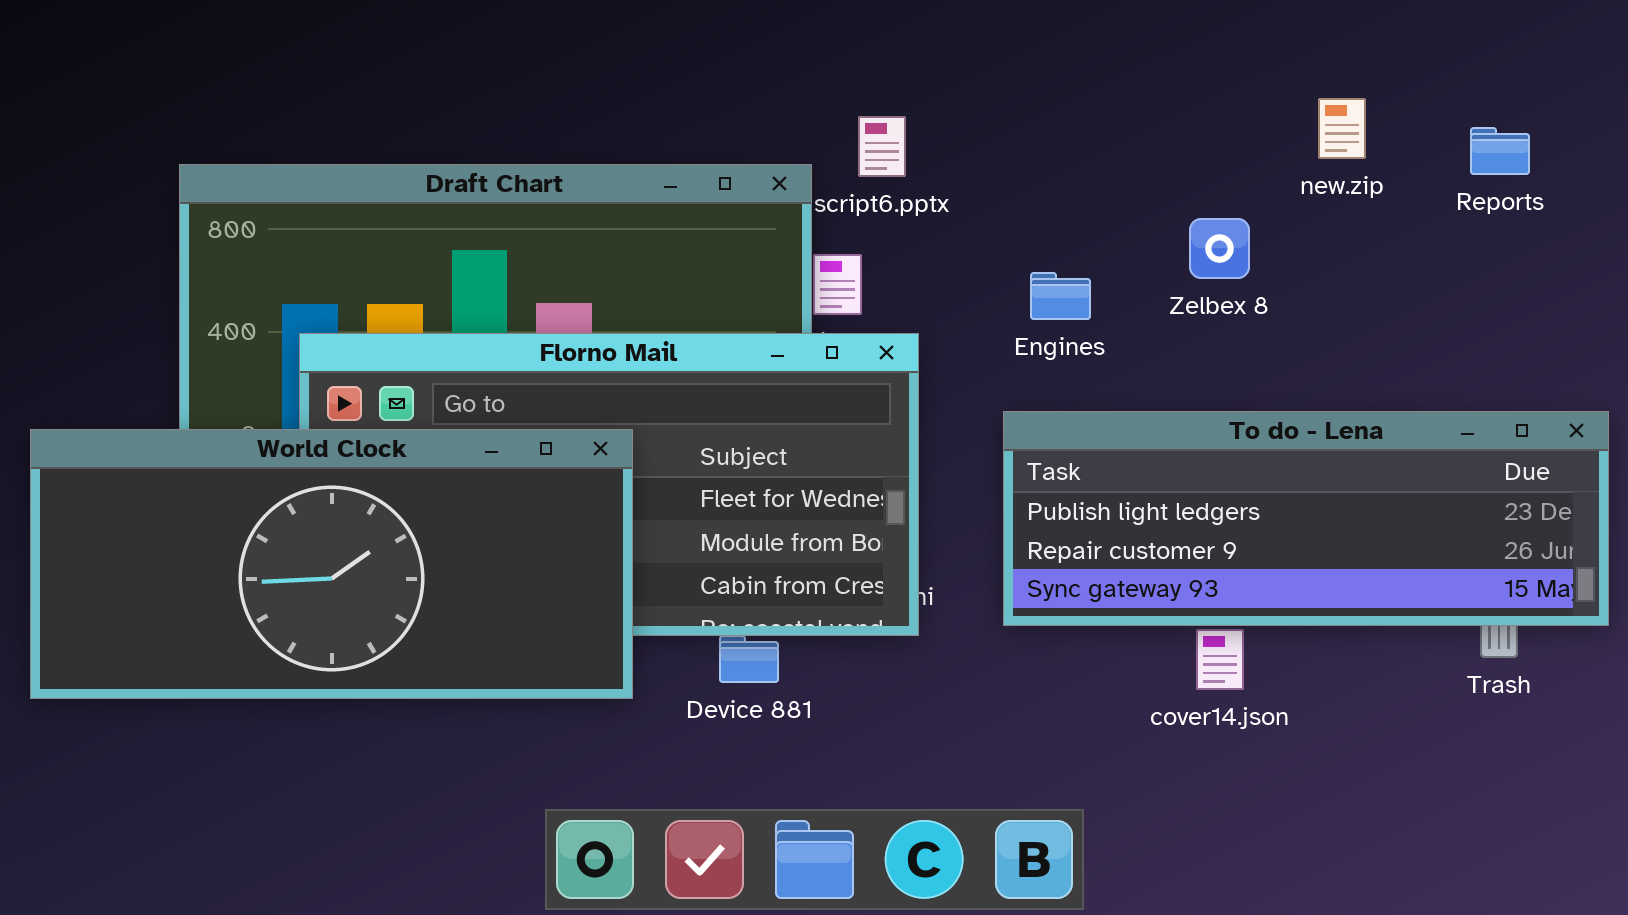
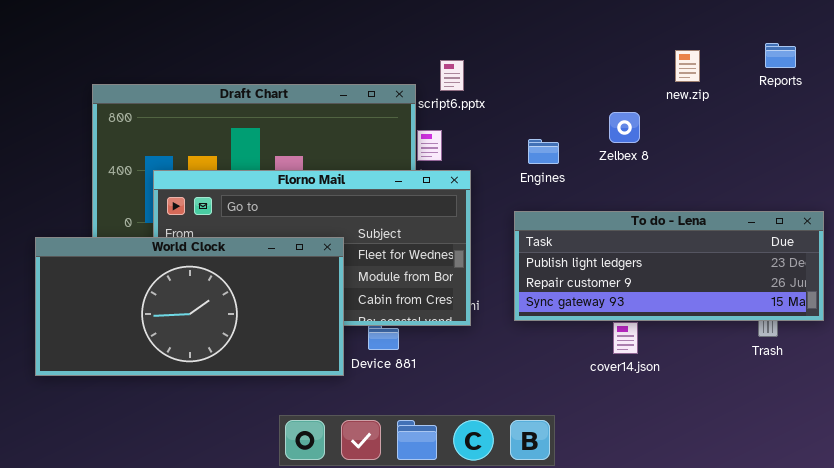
Reports: [1470,127,1530,175] -> [765,43,796,68], moved
World Clock: [30,429,633,699] -> [35,237,344,376], moved

